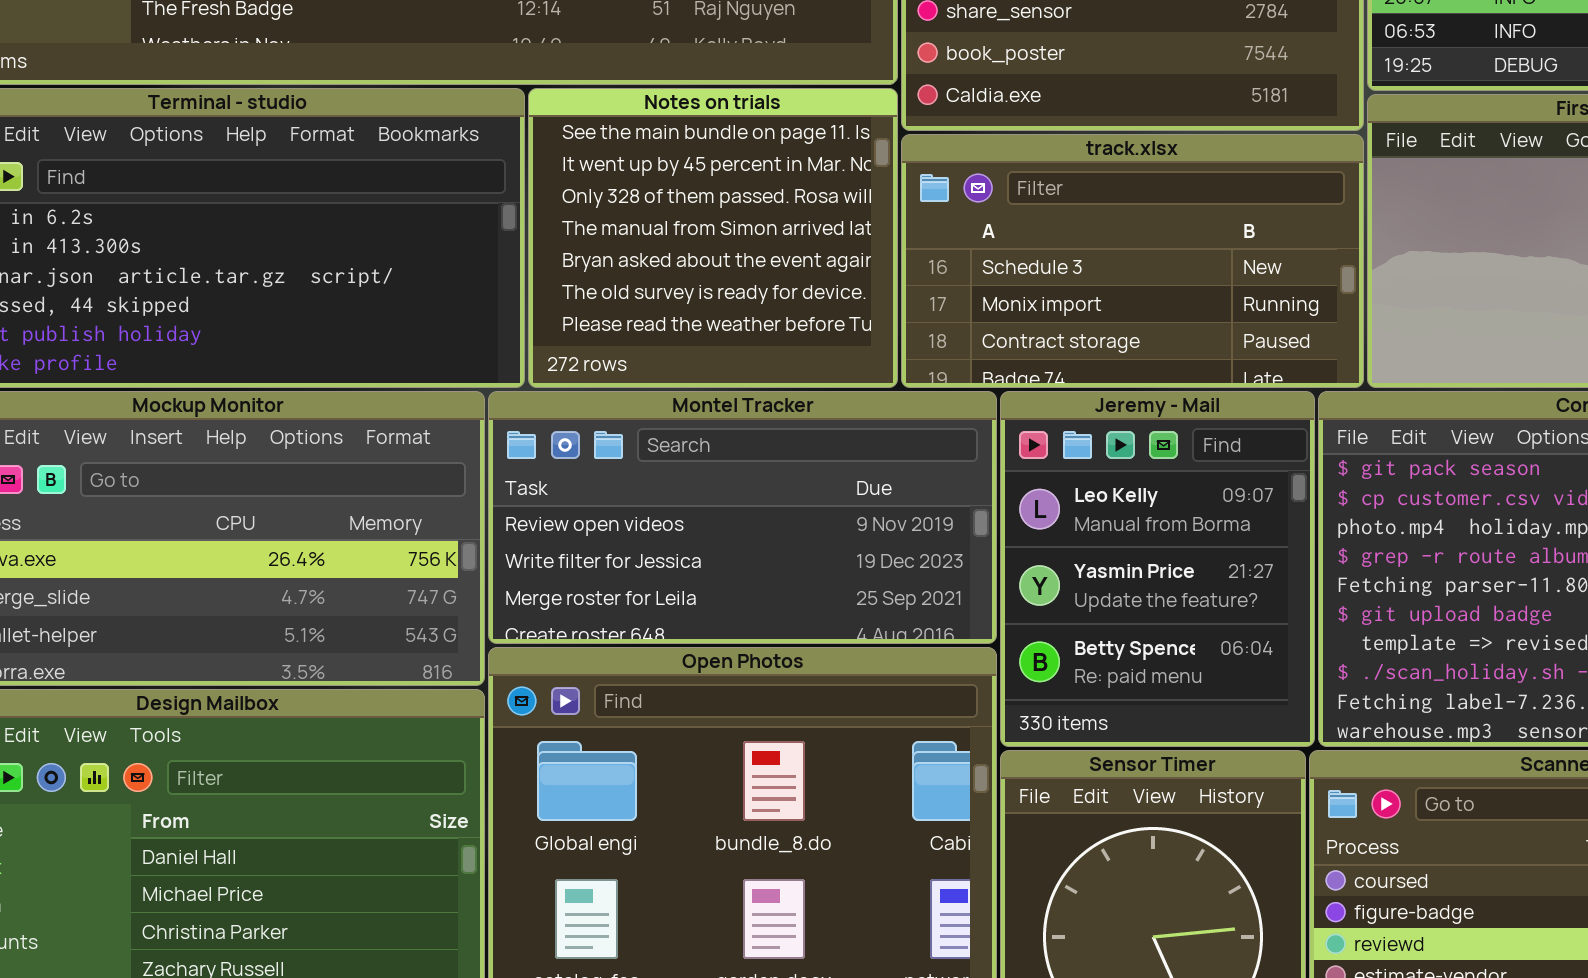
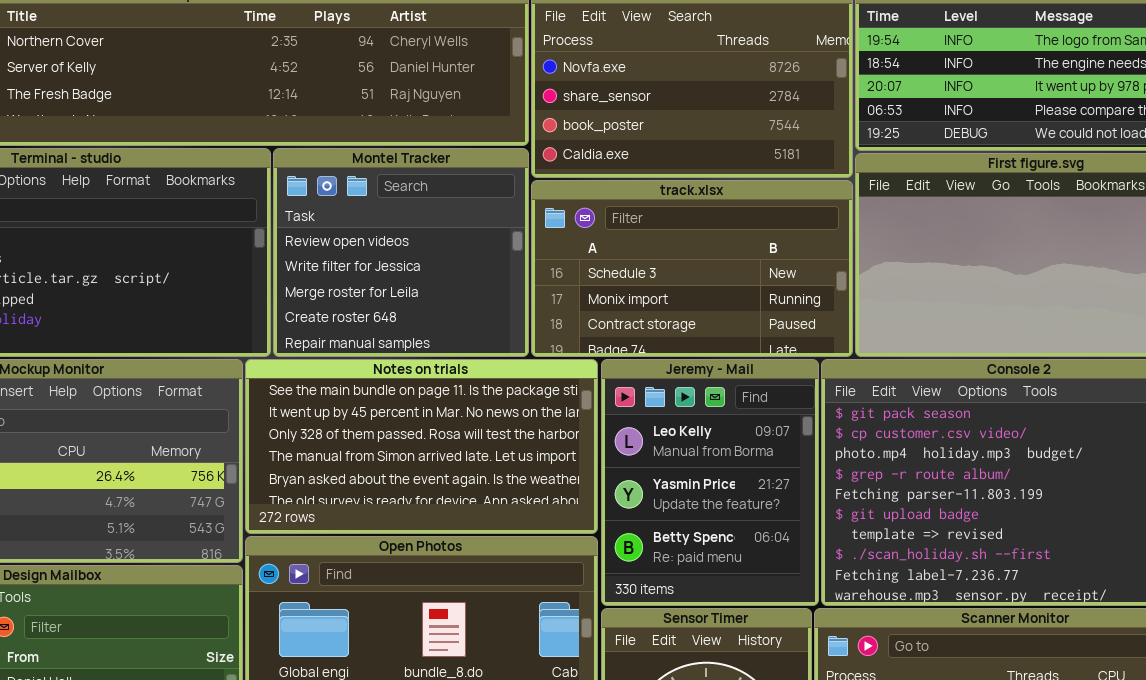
Notes on trials: [528,88,898,388] -> [245,359,598,534], moved, resized
Montel Tracker: [488,391,997,644] -> [273,148,529,357], moved, resized

